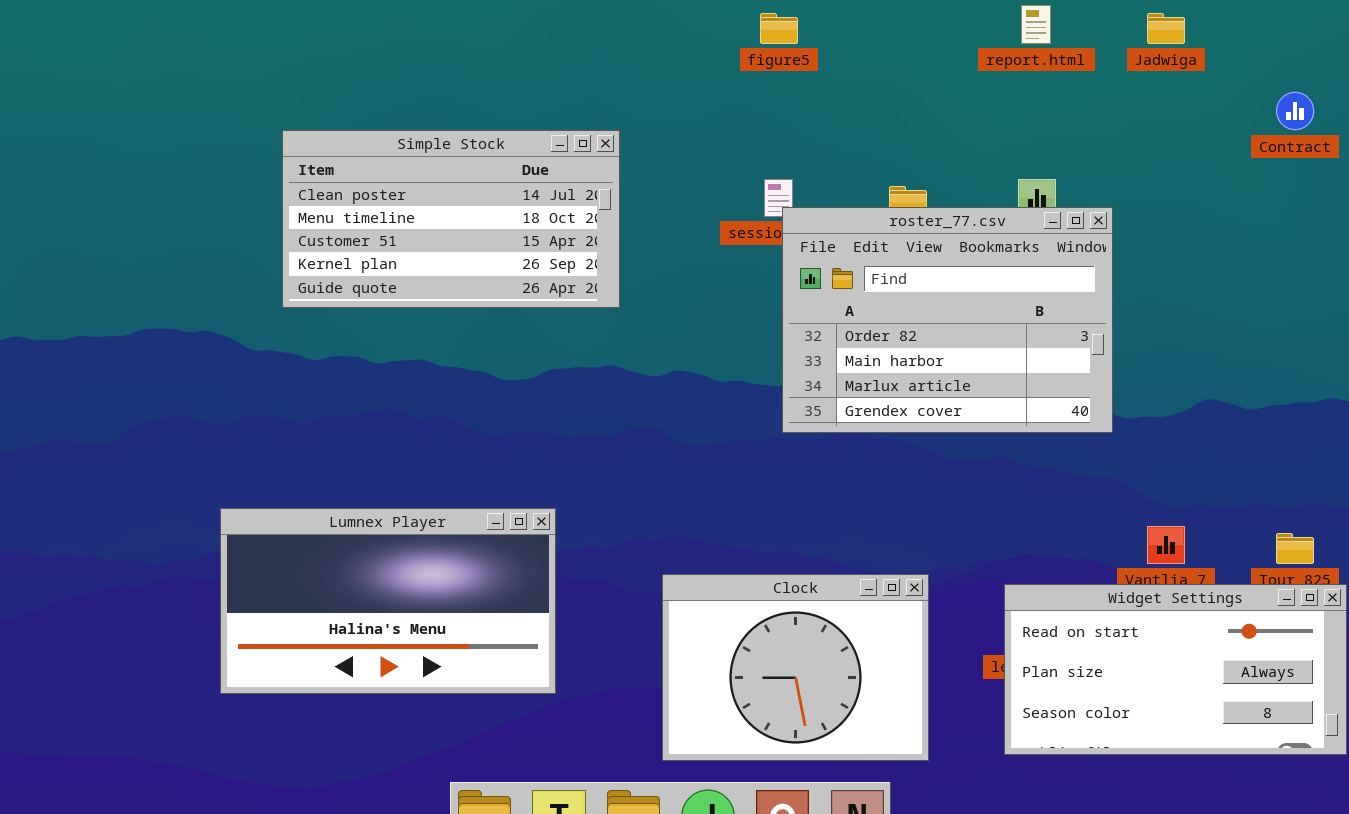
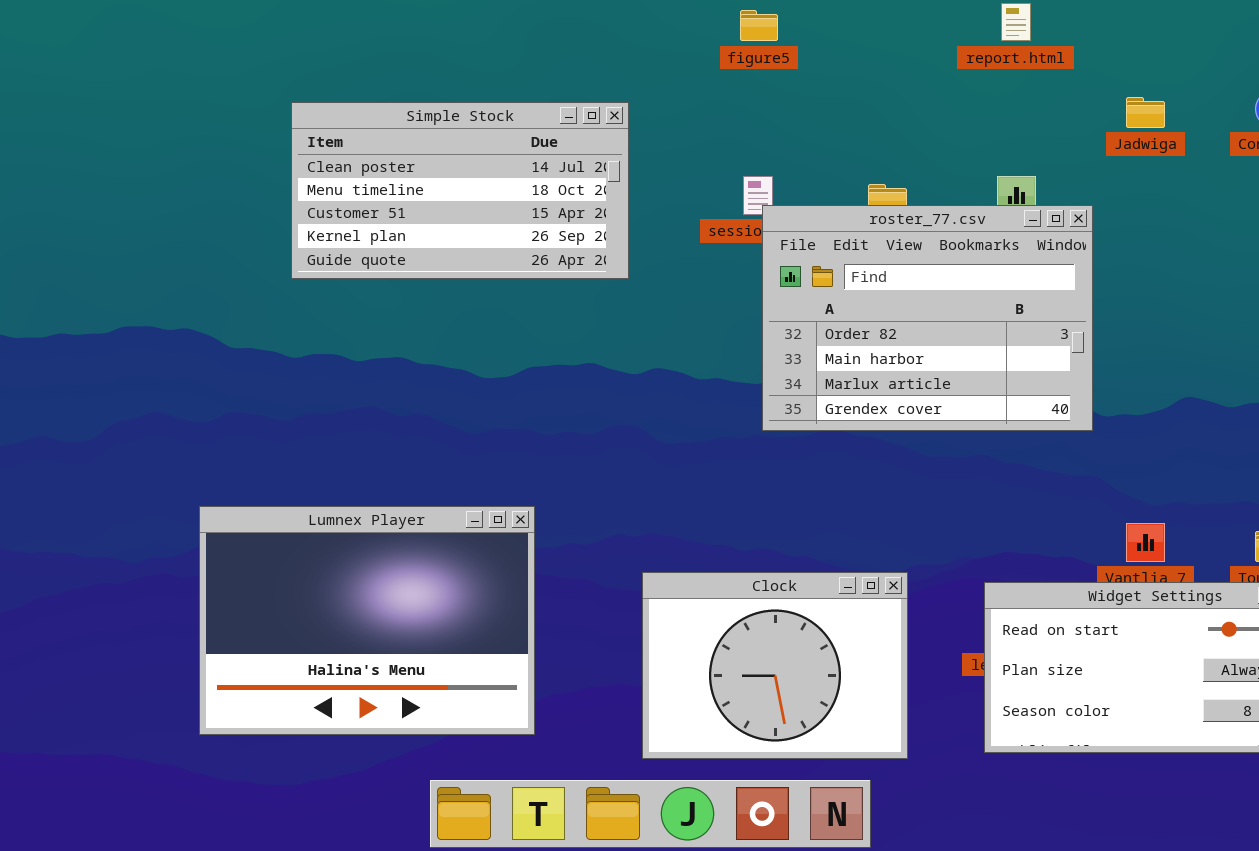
Jadwiga: [1147,13,1185,44] -> [1126,97,1165,128], moved
Simple Stock: [282,130,620,308] -> [291,102,629,279], moved
Lumnex Player: [220,508,556,694] -> [199,506,535,735], resized

